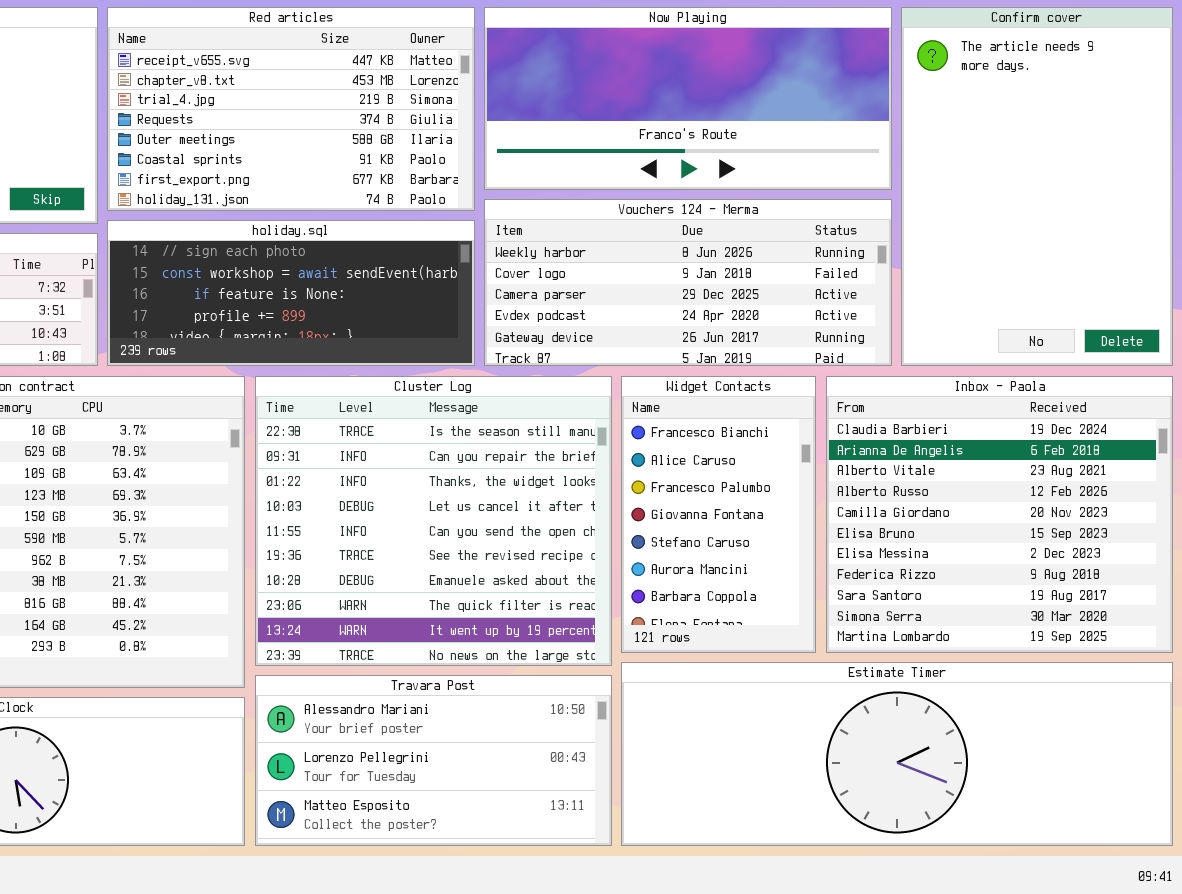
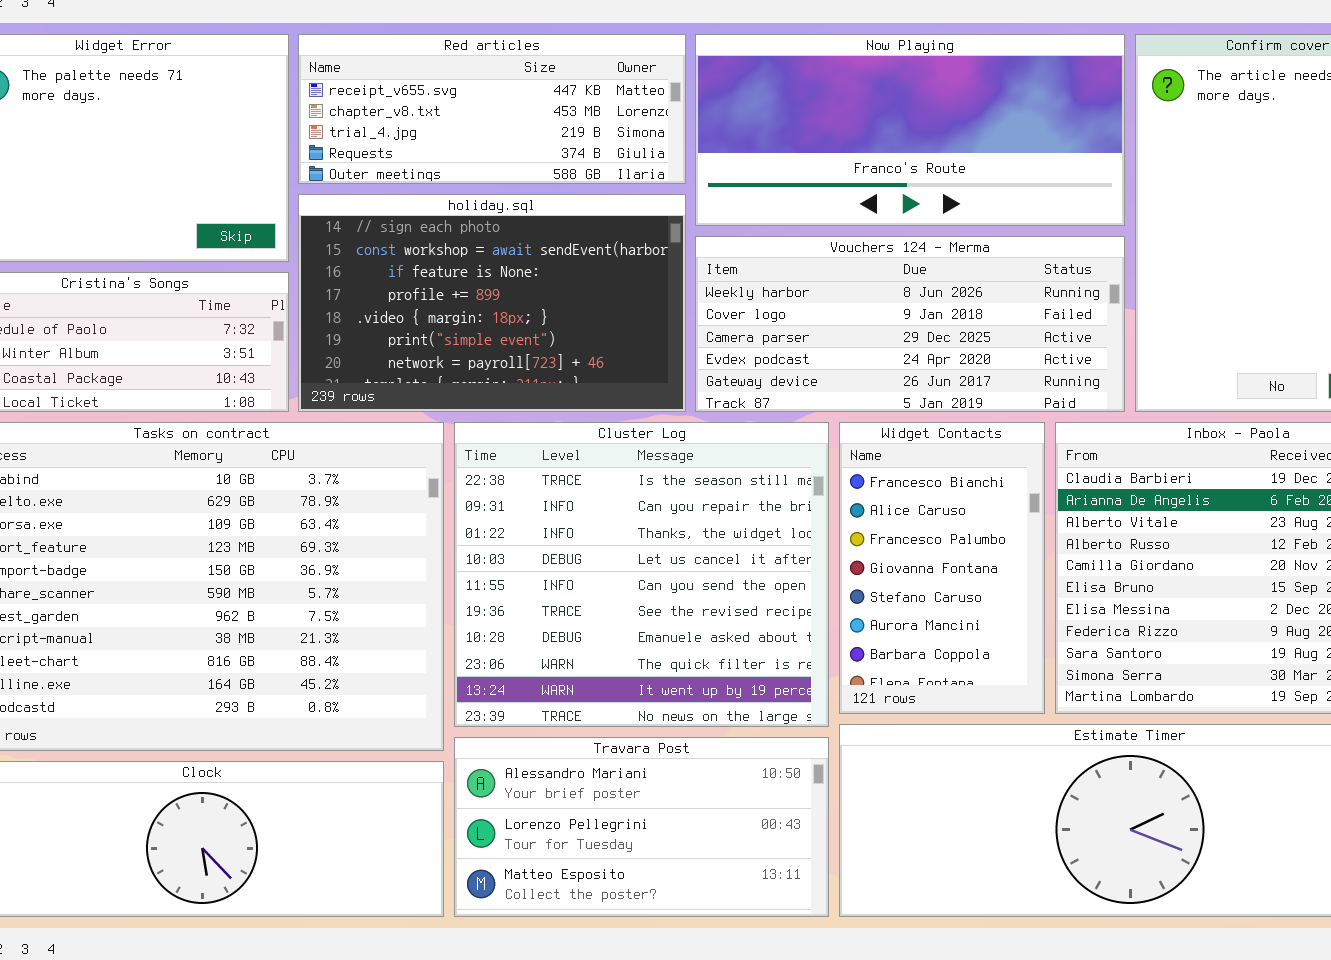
Red articles: [107,7,475,211] -> [298,34,686,184], resized
holiday.sql: [107,220,475,366] -> [298,194,686,412], resized

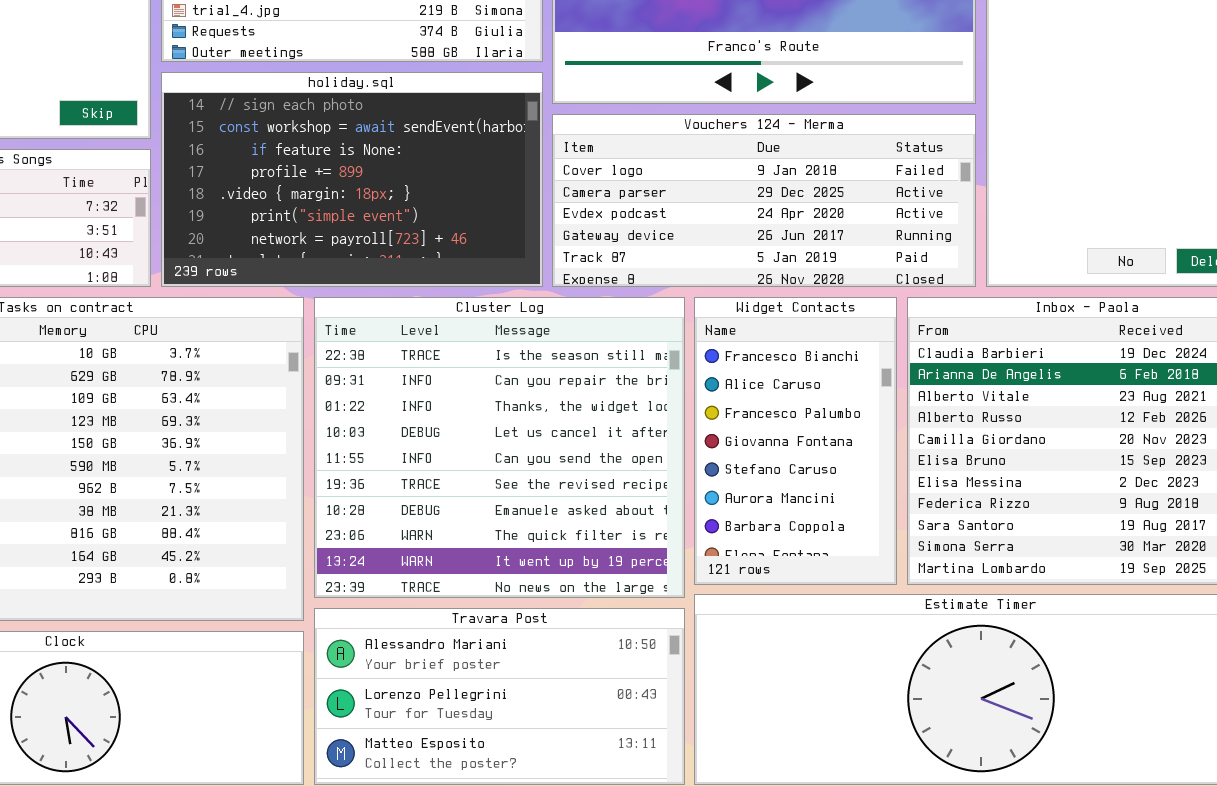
Vouchers 124 - Merma: [695,236,1125,412] -> [552,114,976,287], scrolled down 1 row

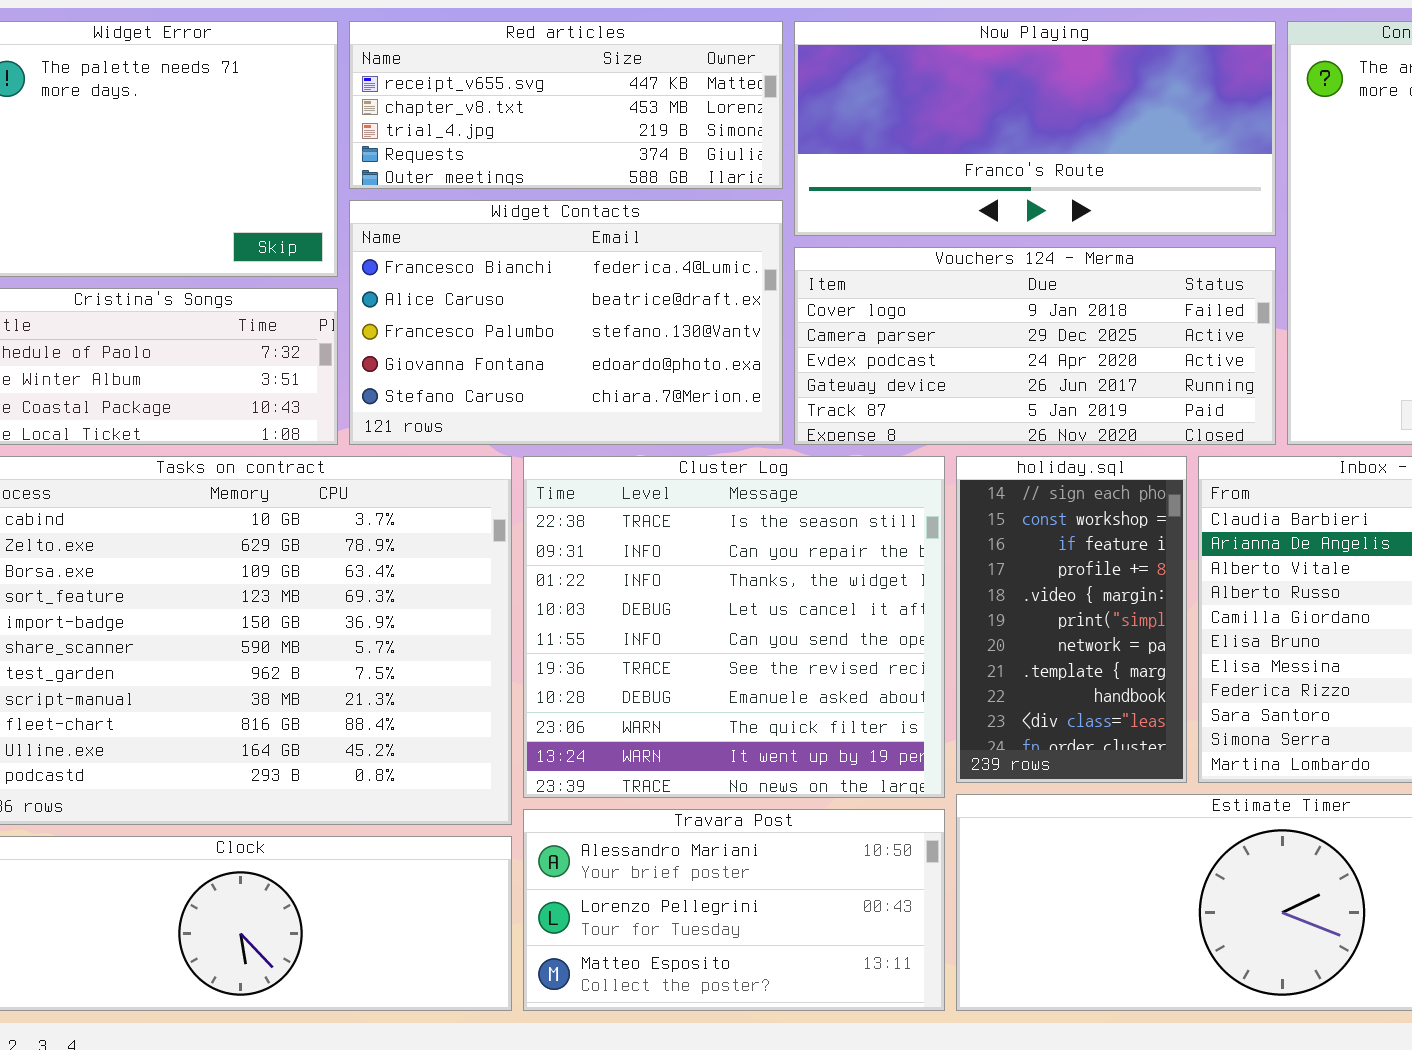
holiday.sql: [161,72,543,287] -> [956,456,1187,783], moved, resized
Widget Contacts: [694,297,897,585] -> [349,200,783,445], moved, resized

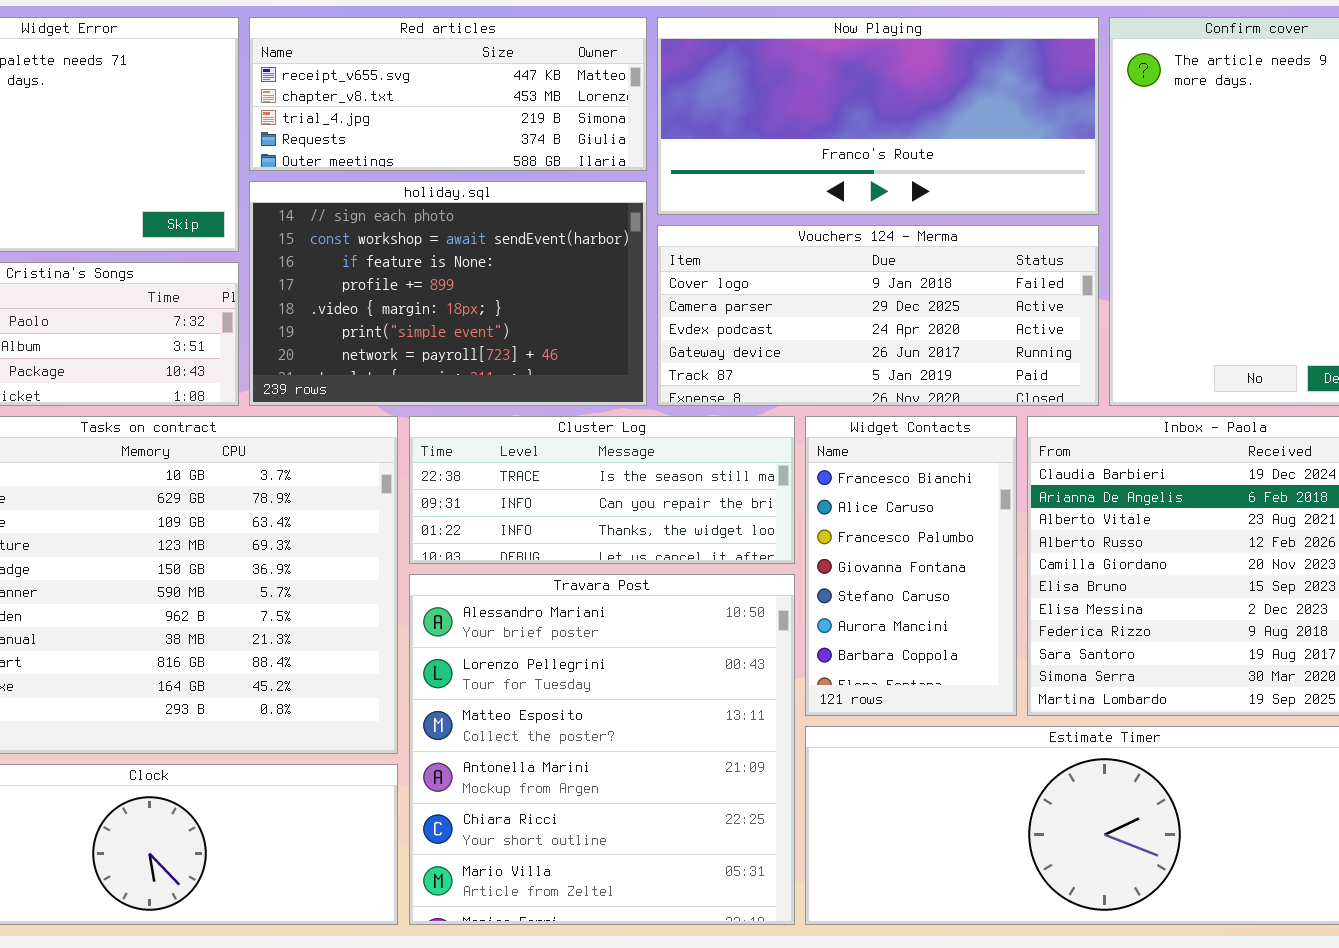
Widget Contacts: [349,200,783,445] -> [805,416,1017,716], moved, resized
Cluster Log: [523,456,945,798] -> [409,416,795,564], resized
holiday.sql: [956,456,1187,783] -> [249,181,647,406], moved, resized
Travara Post: [523,809,945,1011] -> [409,574,795,925], resized

